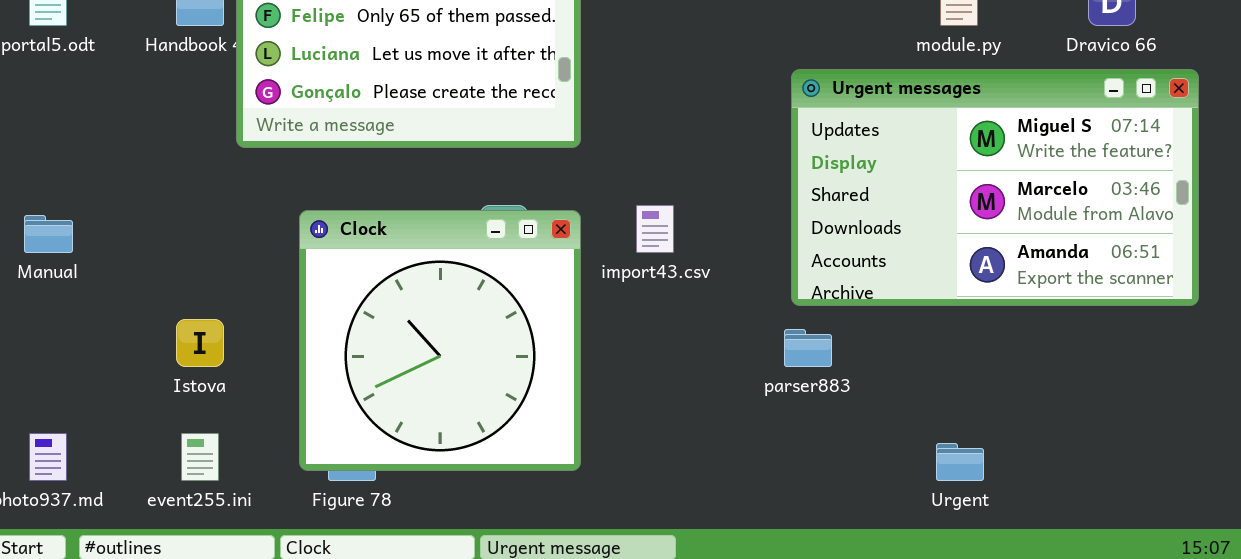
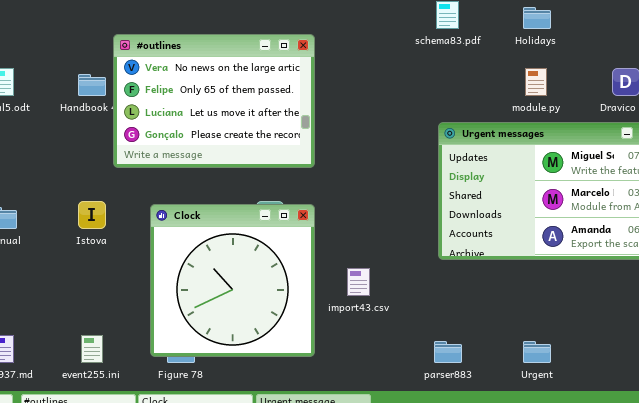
import43.csv: [636,205,674,253] -> [347,268,370,296], moved
Istova: [176,319,224,367] -> [78,201,106,229], moved
parser883: [784,329,832,367] -> [434,341,462,363], moved

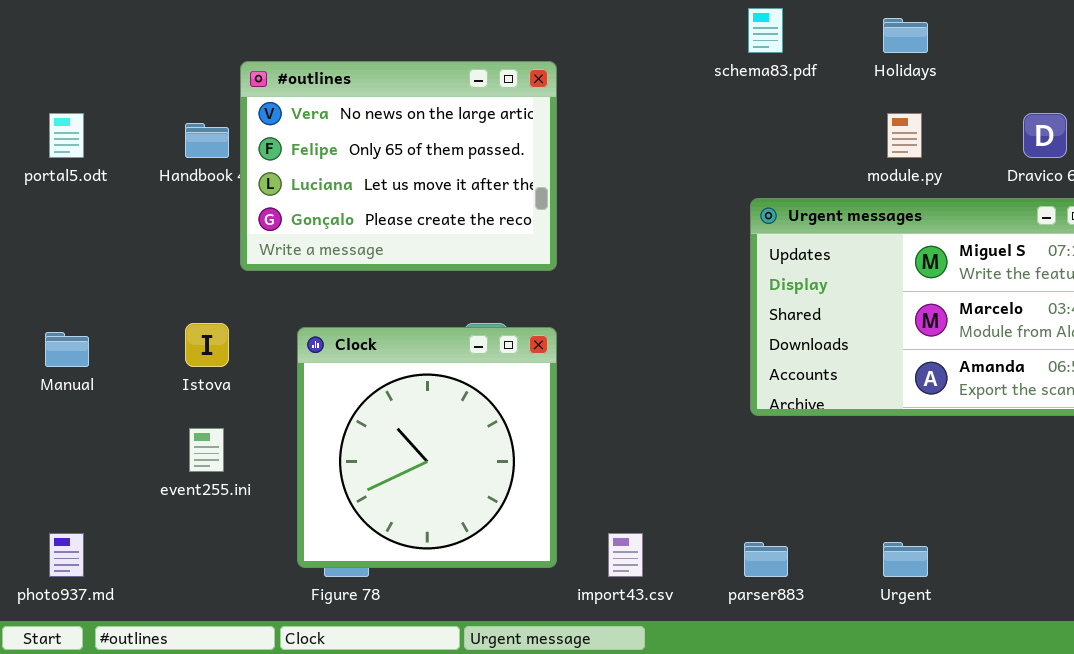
import43.csv: [347,268,370,296] -> [608,533,643,577], moved
event255.ini: [81,335,103,363] -> [189,428,224,472], moved

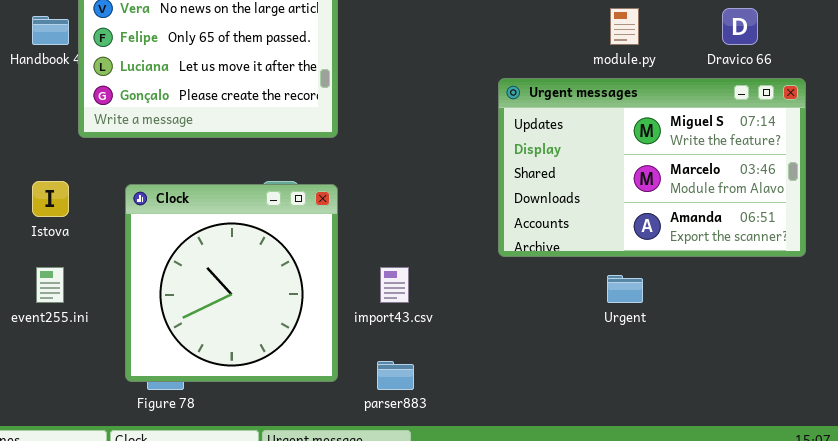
import43.csv: [608,533,643,577] -> [380,267,409,303], moved
parser883: [744,542,788,577] -> [377,361,414,390], moved
Urgent: [883,542,928,577] -> [607,275,643,303], moved

